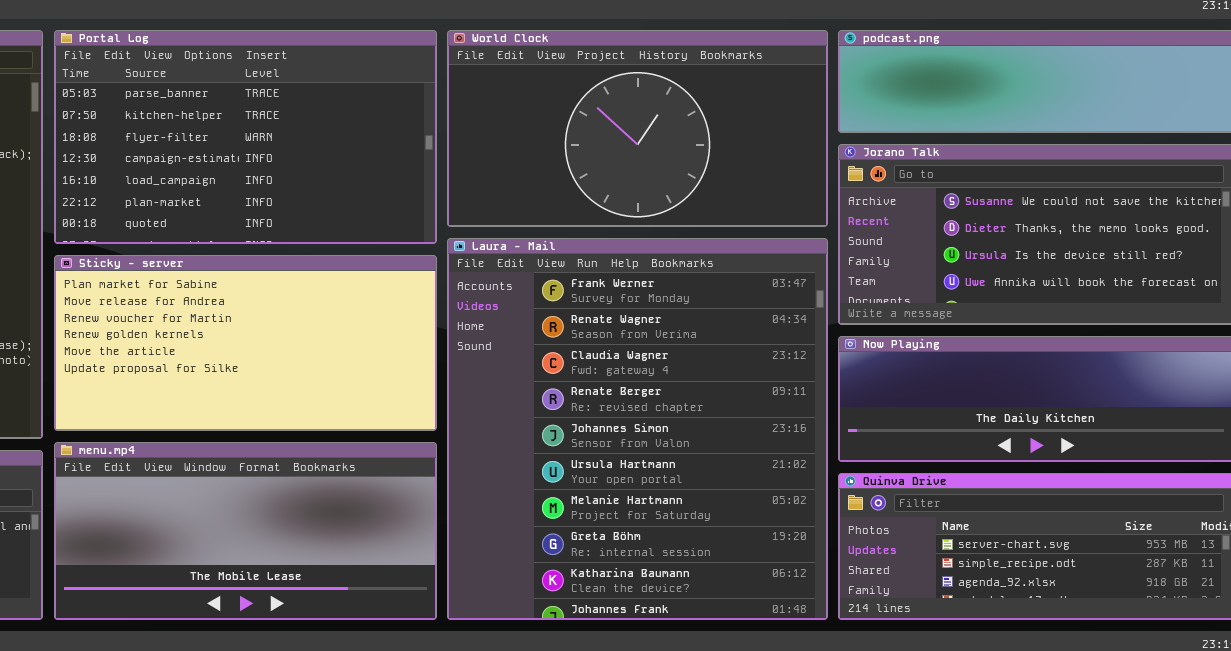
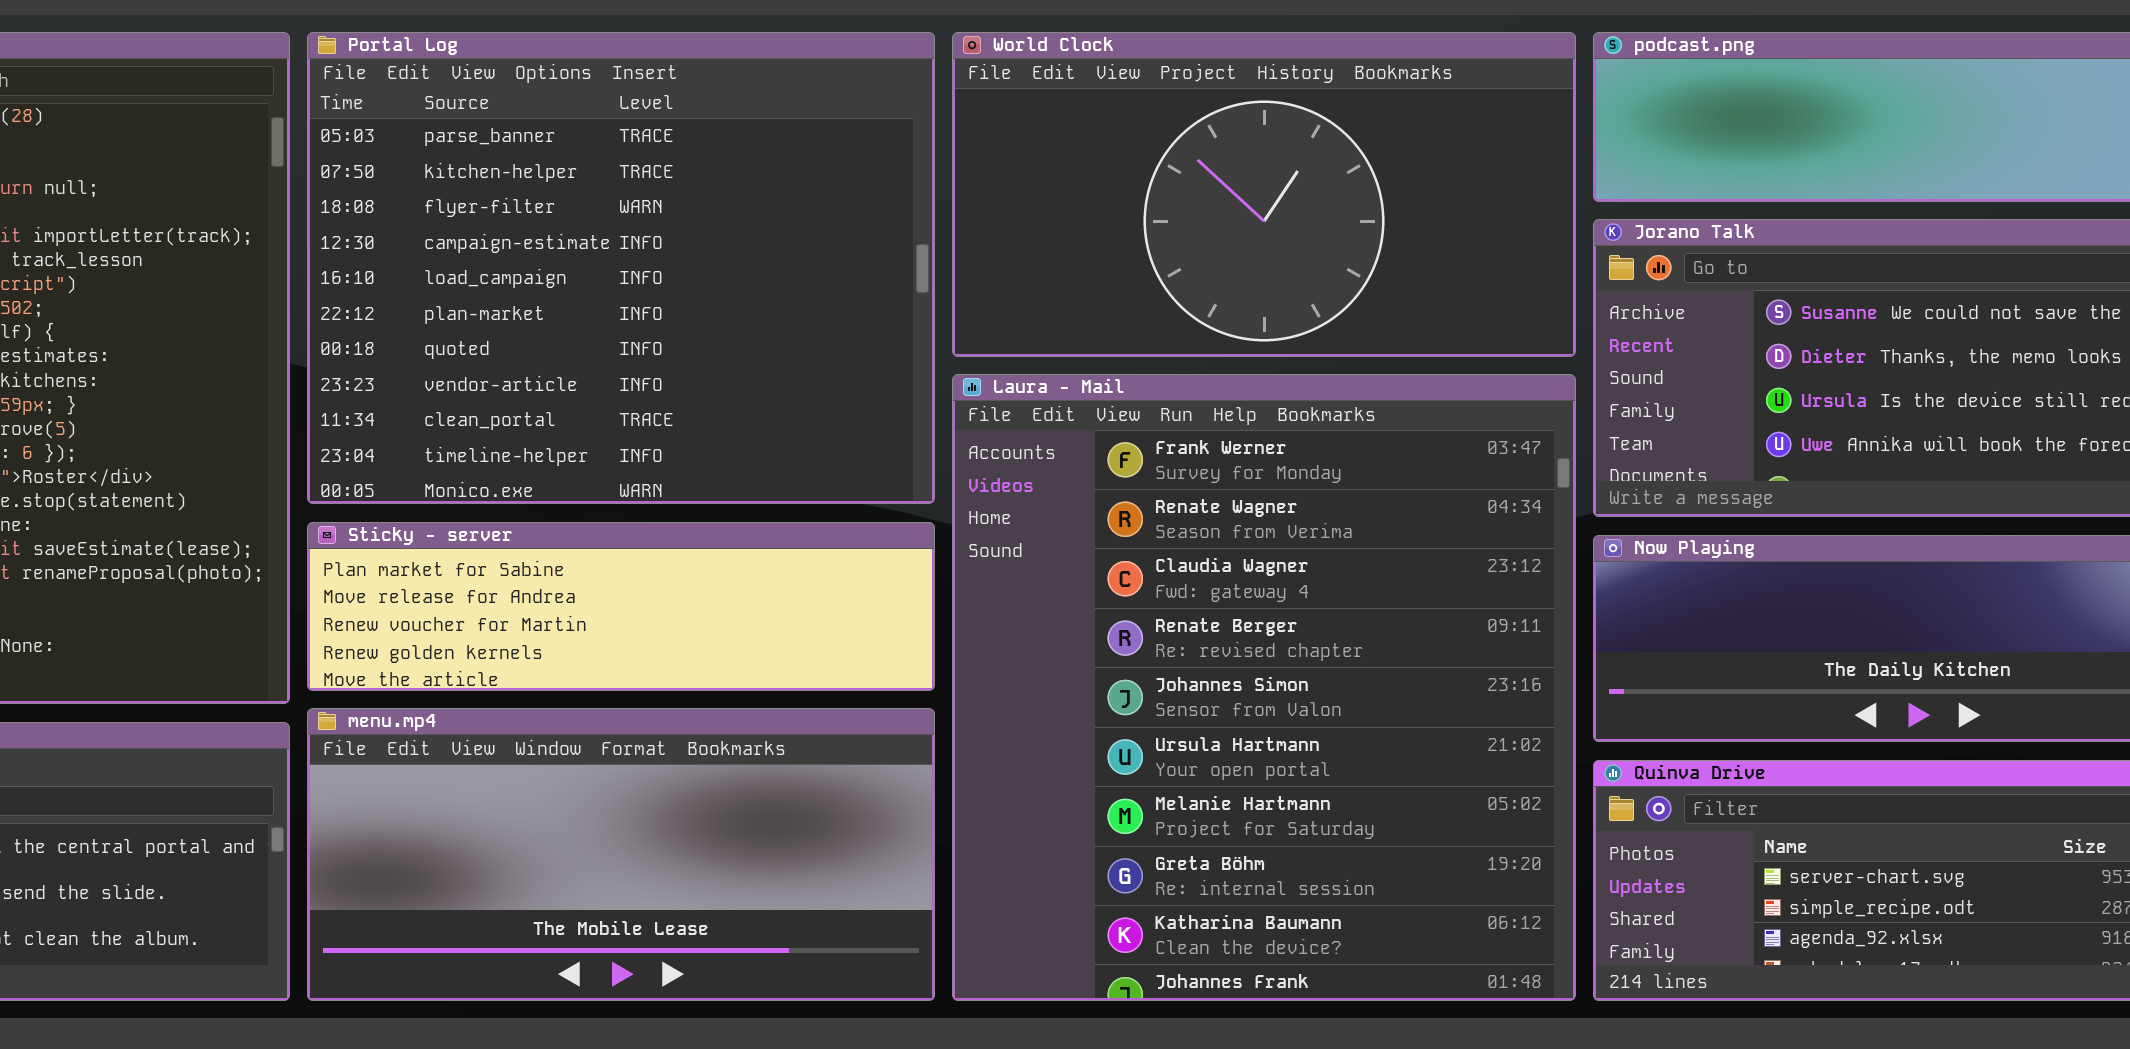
Portal Log: [54,30,437,244] -> [307,32,935,504], resized
Sticky - server: [54,255,437,431] -> [307,522,935,691], resized

